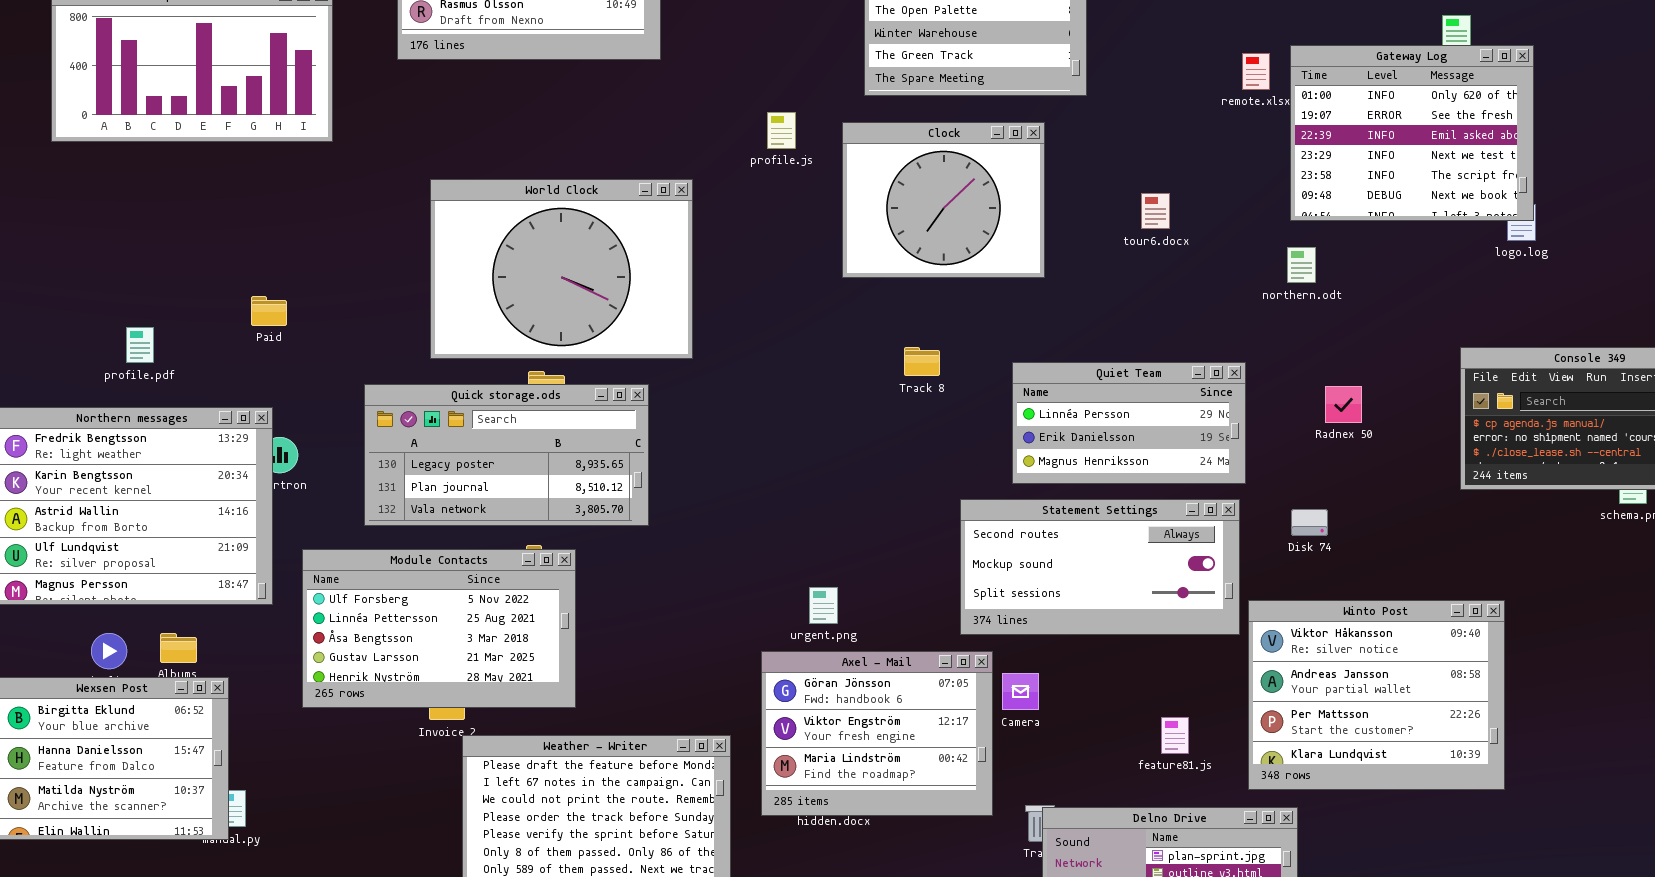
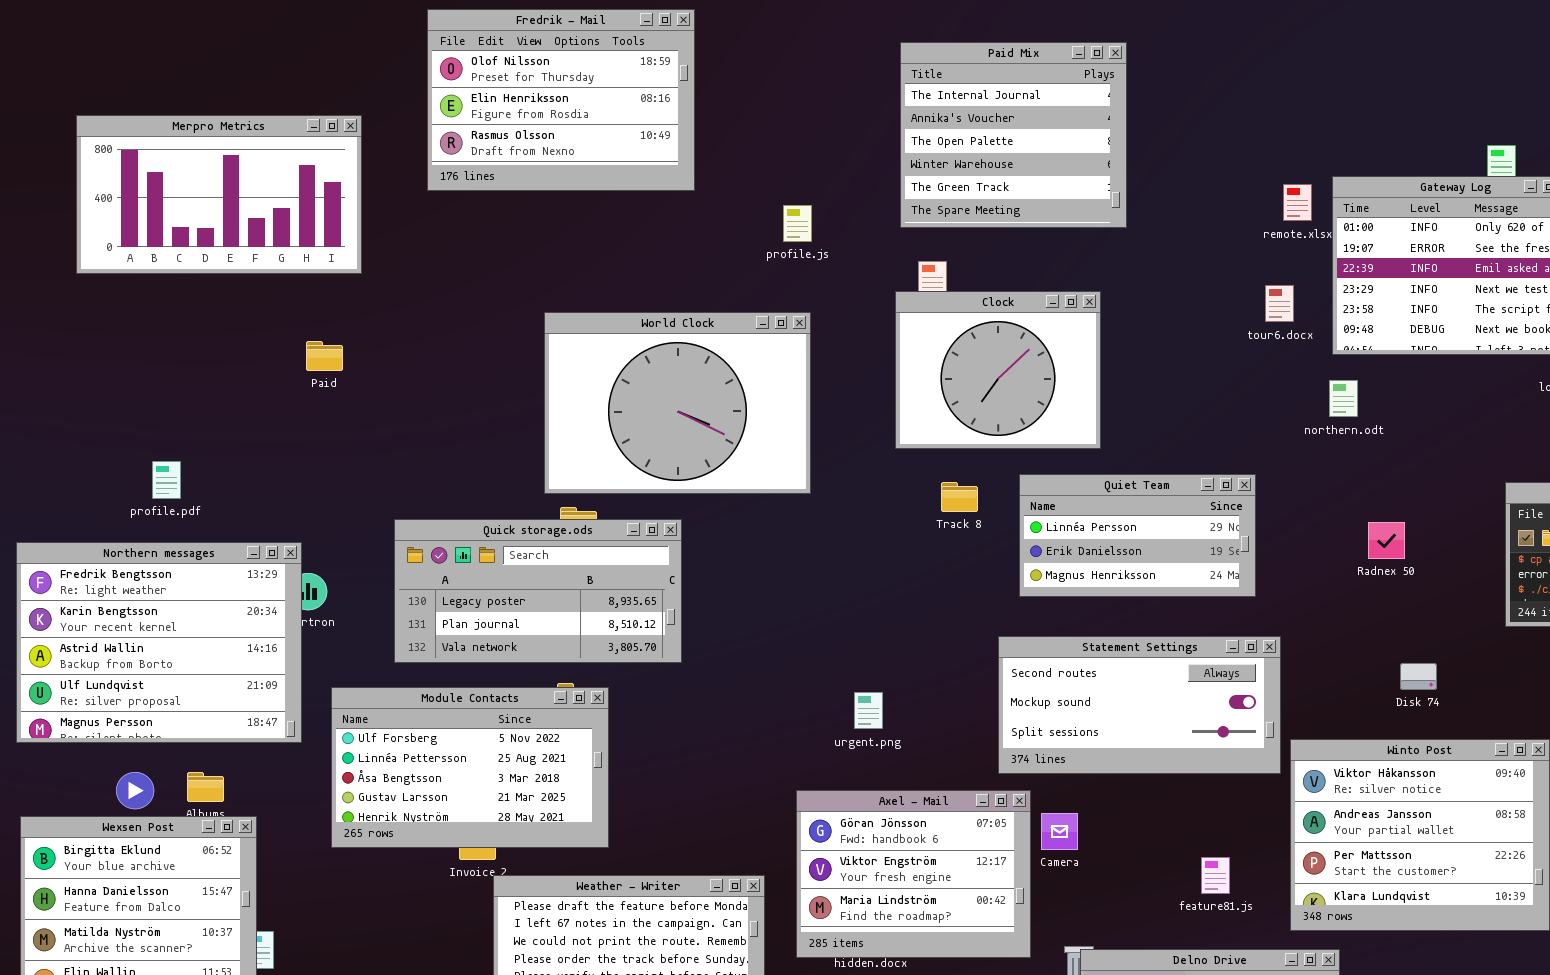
profile.js: [767,112,796,149] -> [783,205,812,242], moved
Clock: [842,122,1045,278] -> [895,291,1101,449], moved
World Clock: [430,179,693,359] -> [544,312,811,494], moved
tour6.docx: [1141,193,1170,229] -> [1265,285,1294,322], moved
Paid: [251,296,287,326] -> [306,341,343,371], moved
Quiet Team: [1012,362,1246,484] -> [1019,474,1256,597], moved
Disk 74: [1291,509,1328,536] -> [1400,663,1437,690], moved
urgent.png: [809,587,838,624] -> [854,692,883,729], moved

